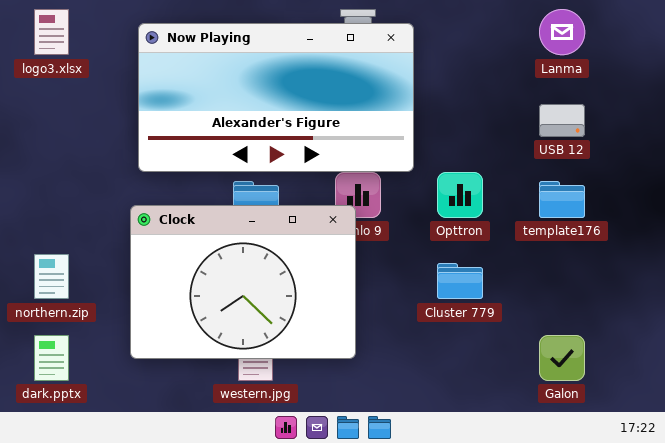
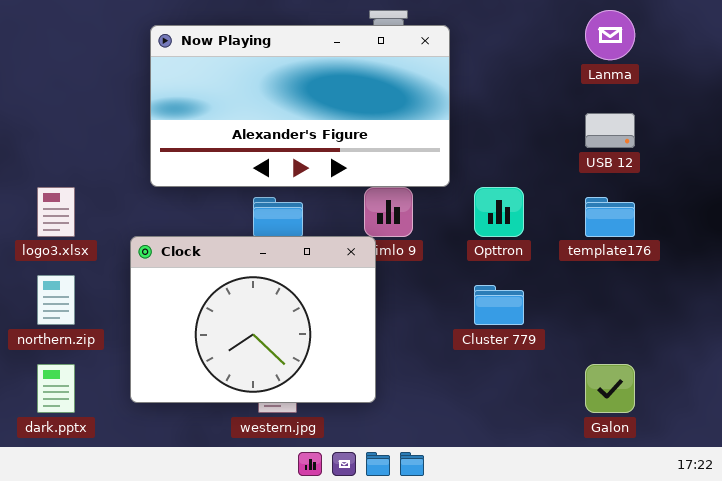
logo3.xlsx: [34,9,69,55] -> [37,187,75,237], moved
Clock: [130,205,356,359] -> [130,236,376,403], moved

